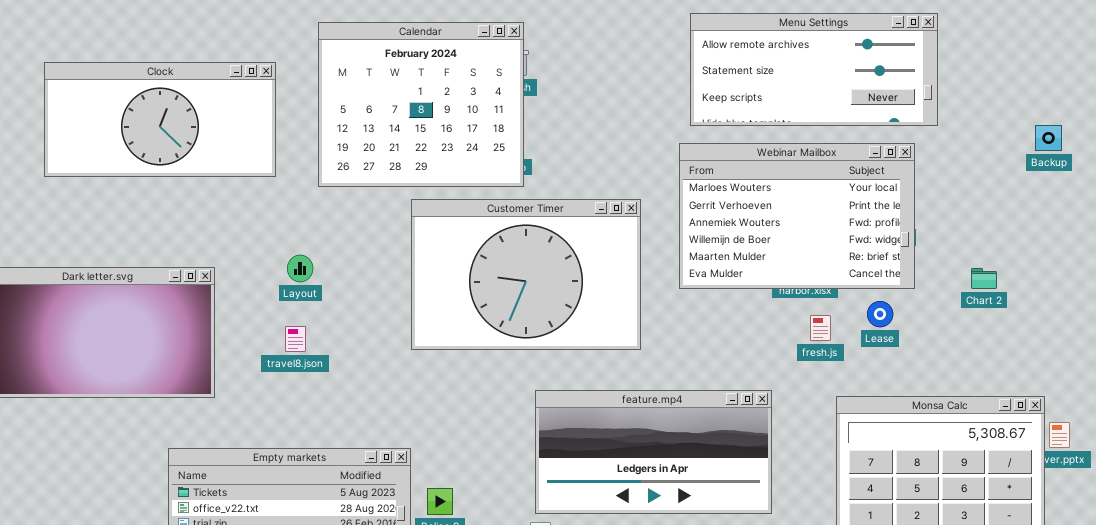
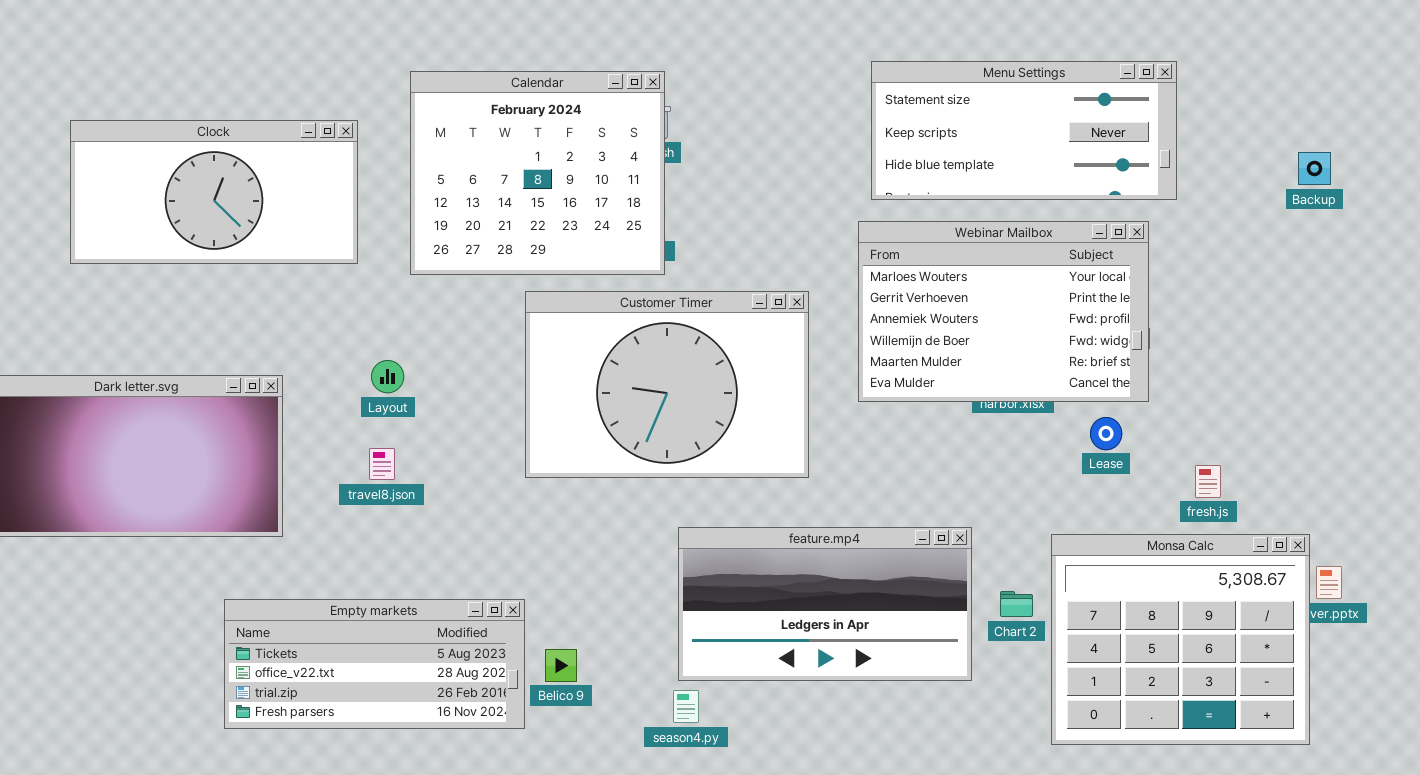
Menu Settings: [690,13,938,126] -> [871,61,1177,200], scrolled down 1 row
Backup: [1035,125,1062,151] -> [1298,152,1331,185], moved
Chart 2: [971,268,997,289] -> [1000,591,1033,617], moved
fresh.js: [810,315,831,341] -> [1195,465,1221,498], moved

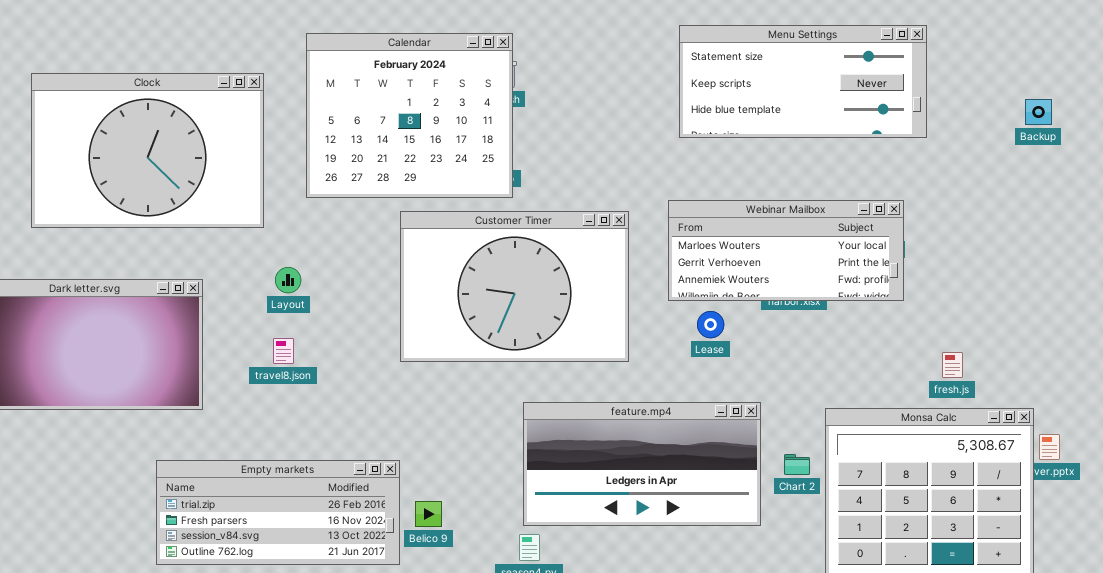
Clock: [70,120,358,264] -> [31,73,264,228], resized
Webinar Mailbox: [858,221,1149,402] -> [668,200,904,301], resized
Lease: [1090,417,1122,450] -> [697,311,724,338], moved
Empty markets: [224,599,525,729] -> [156,460,400,565], scrolled down 2 rows

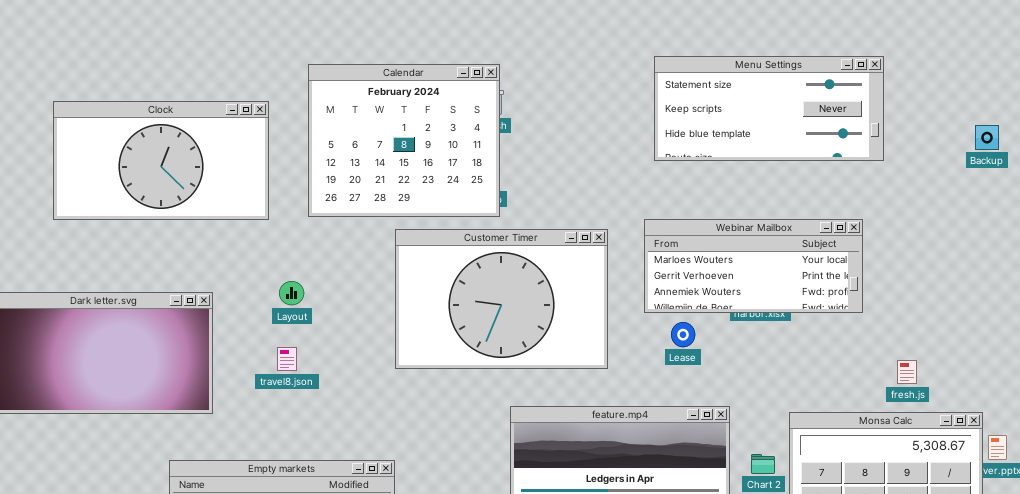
Clock: [31,73,264,228] -> [53,101,269,220], resized

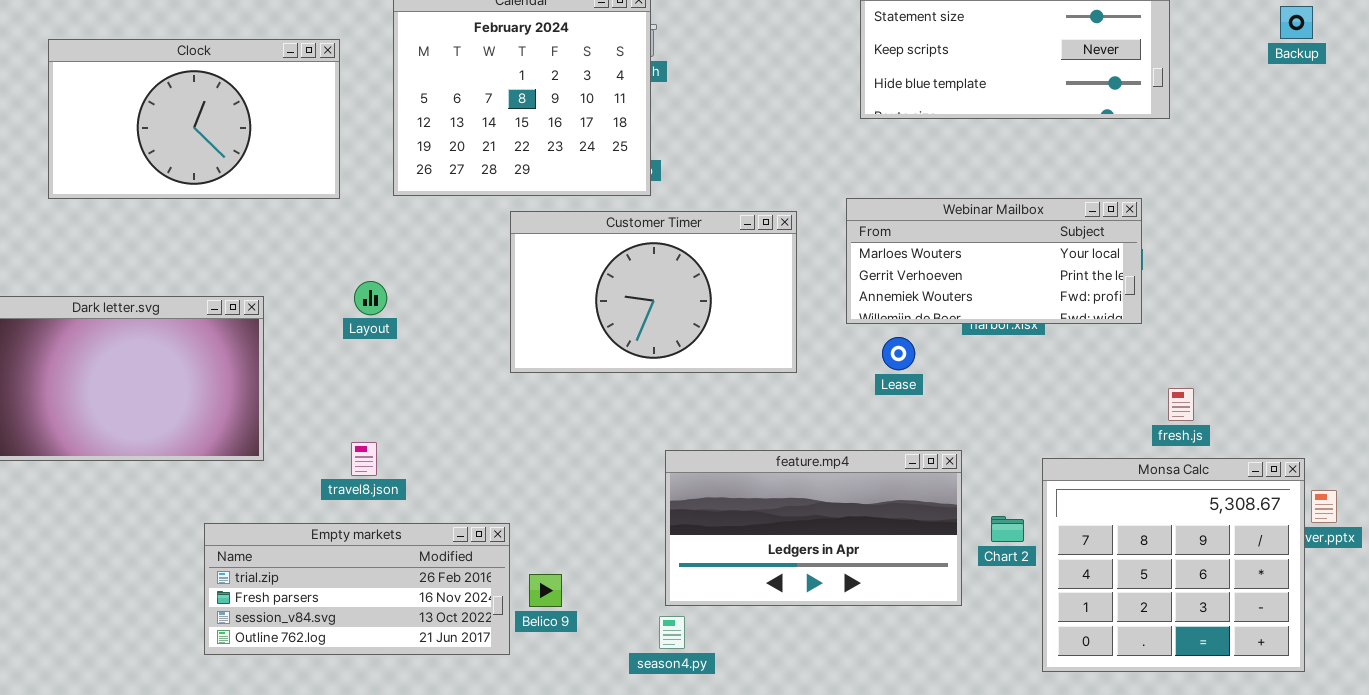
Backup: [975,125,999,150] -> [1280,6,1313,39], moved
Customer Timer: [395,229,608,369] -> [510,211,797,373], resized
travel8.json: [277,347,297,371] -> [351,442,377,476], moved
fresh.js: [897,360,917,384] -> [1168,388,1194,421], moved

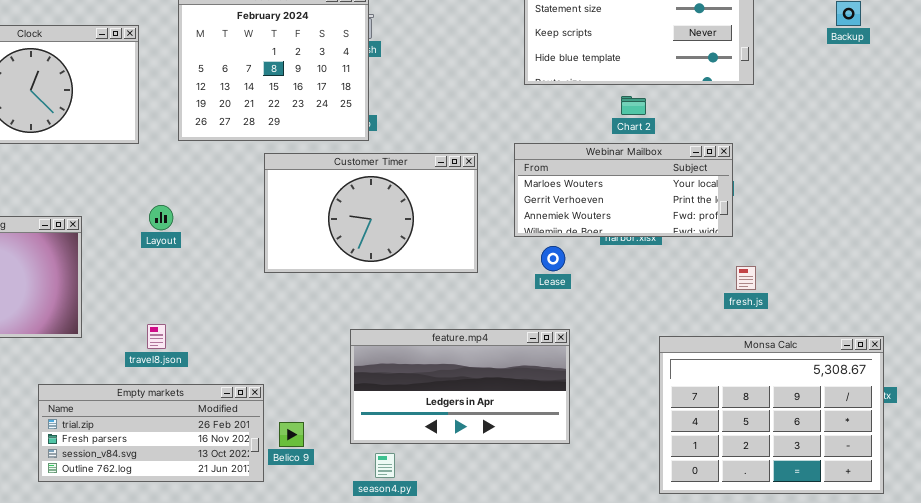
fresh.js: [1168,388,1194,421] -> [736,266,756,290], moved
feature.mp4: [665,450,962,606] -> [350,329,570,444], moved
Monsa Calc: [1042,458,1305,672] -> [659,336,884,494], resized
Chart 2: [991,516,1024,542] -> [621,96,646,115], moved

